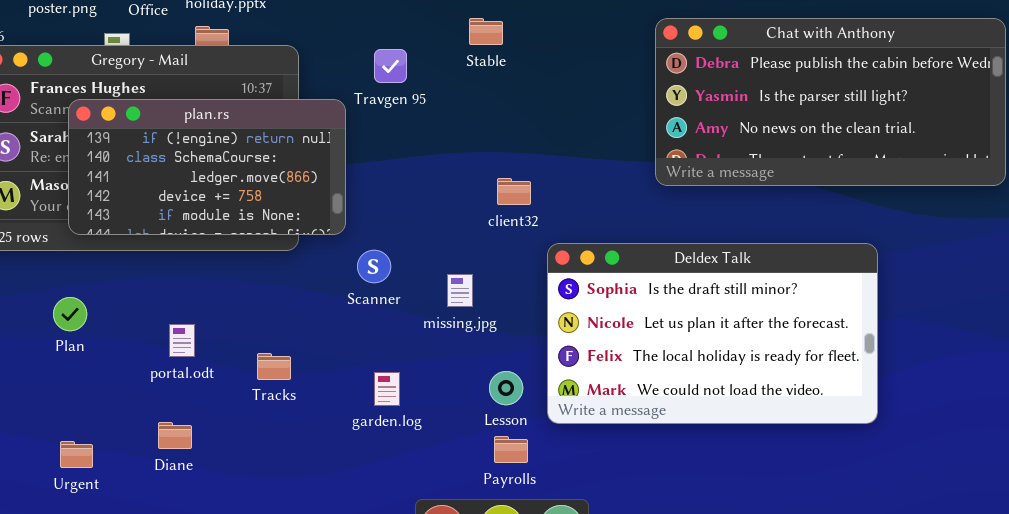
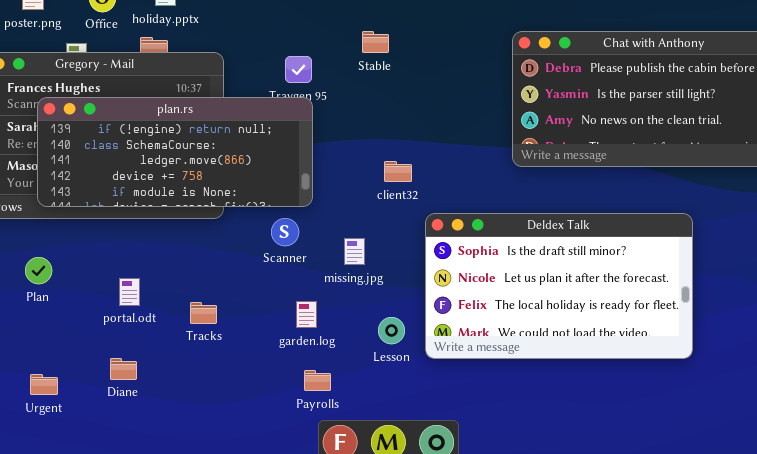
plan.rs: [68,99,346,235] -> [37,97,313,207], resized
garden.log: [374,372,400,406] -> [296,301,317,328], moved
Payrolls: [494,436,528,463] -> [304,370,331,391], moved

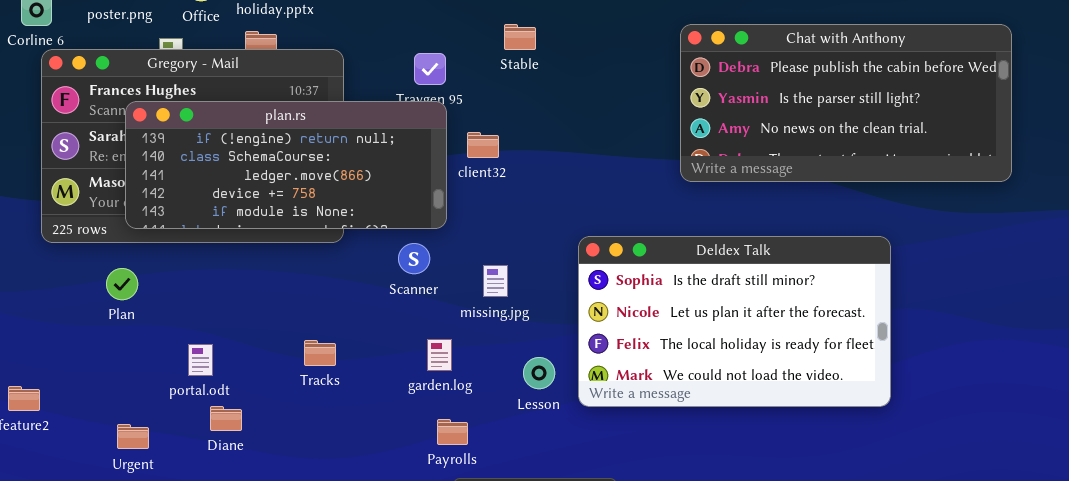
client32: [384,161,412,182] -> [467,132,499,158], moved
Plan: [25,257,52,284] -> [106,268,138,300], moved
portal.odt: [119,278,140,306] -> [188,344,213,376], moved

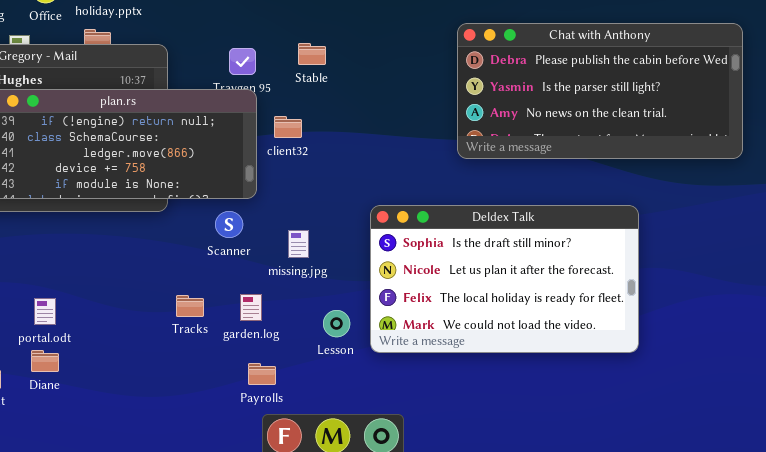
Stable: [504,24,536,50] -> [298,43,326,65], moved
Tracks: [304,340,336,366] -> [176,295,204,317], moved
Diane: [210,406,242,431] -> [31,350,59,372], moved

